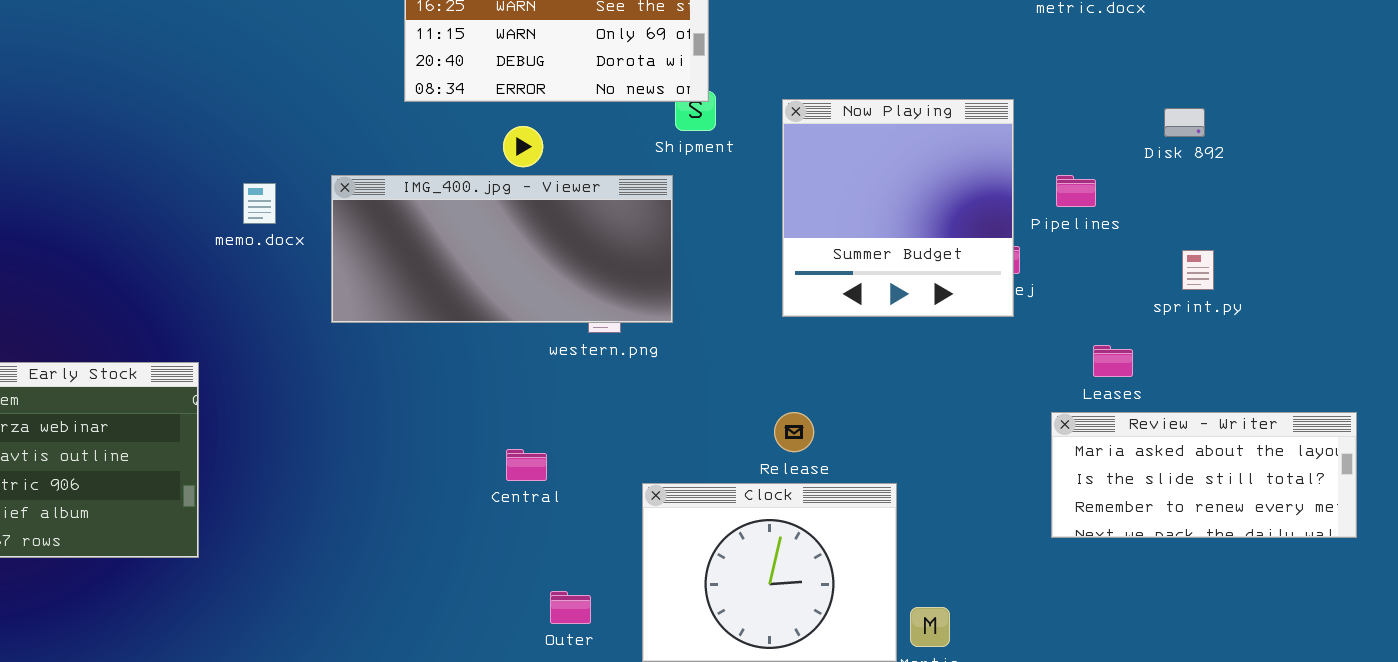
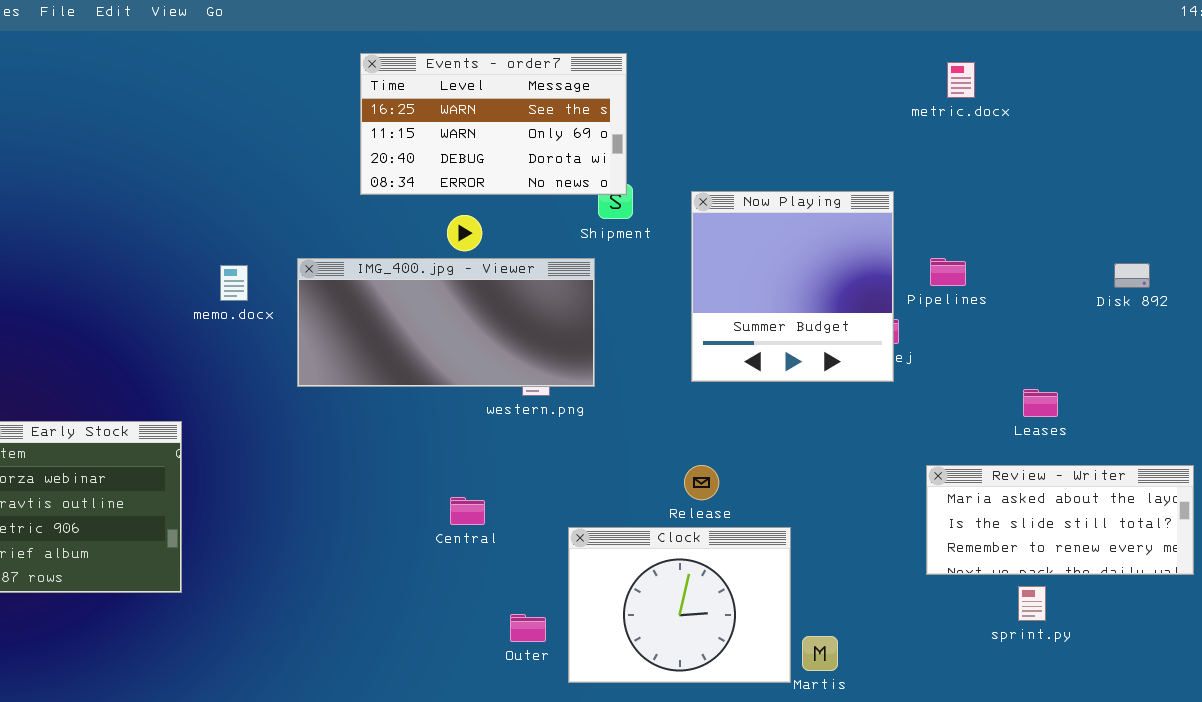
Disk 892: [1164,108,1205,137] -> [1114,263,1150,288], moved
sprint.py: [1182,250,1214,290] -> [1018,586,1046,621], moved
Leases: [1093,345,1133,377] -> [1023,389,1058,417], moved
Outer: [550,591,591,624] -> [510,614,546,642], moved

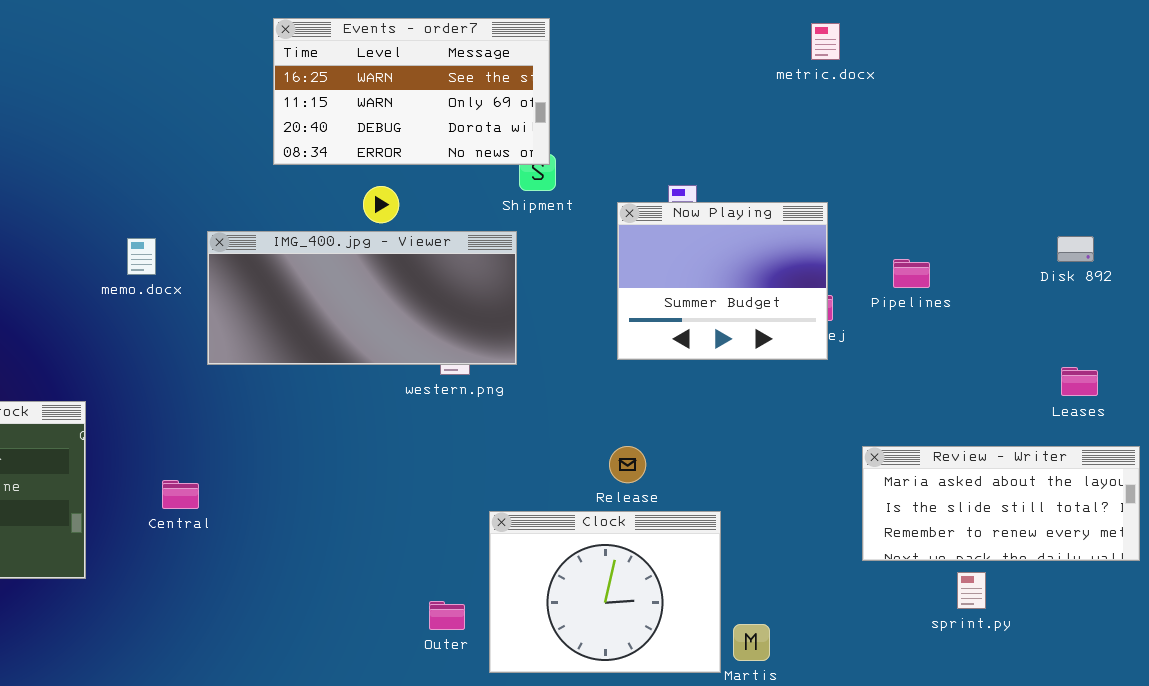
metric.docx: [947,62,975,98] -> [811,23,840,60], moved
Now Playing: [691,191,894,382] -> [617,202,828,360], resized
Pipelines: [930,258,966,286] -> [893,259,930,288], moved
Leases: [1023,389,1058,417] -> [1061,367,1098,396], moved
Central: [450,497,485,525] -> [162,480,199,509], moved

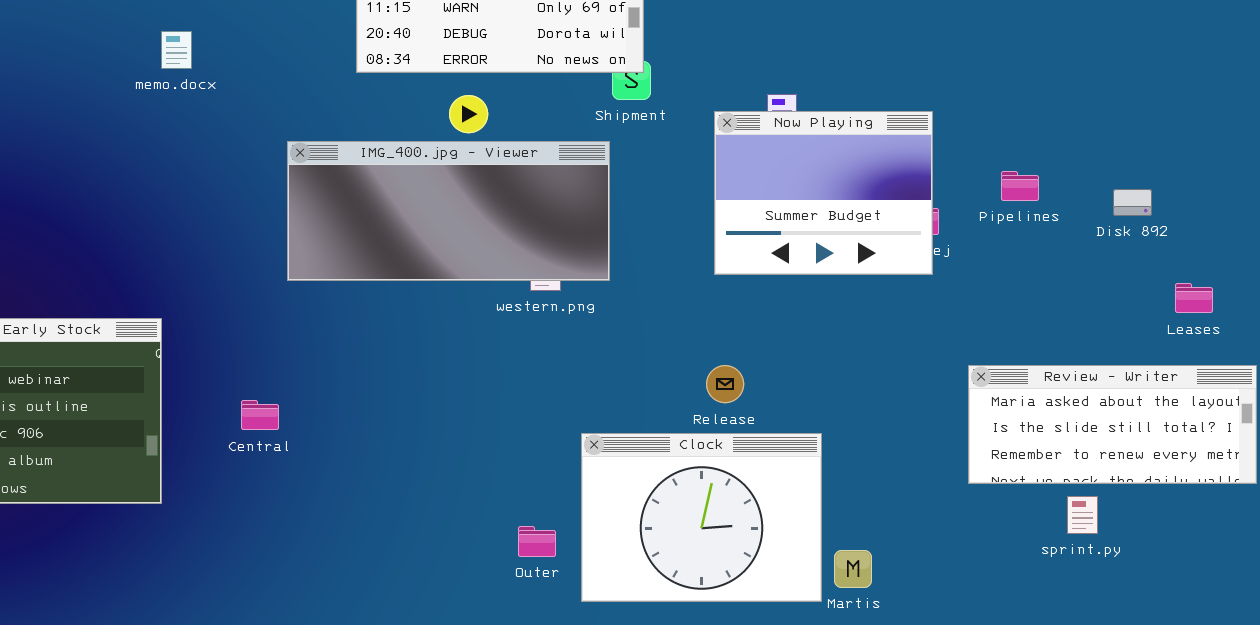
Disk 892: [1057,236,1094,262] -> [1113,189,1152,216], moved
memo.docx: [127,238,156,275] -> [161,31,192,69], moved

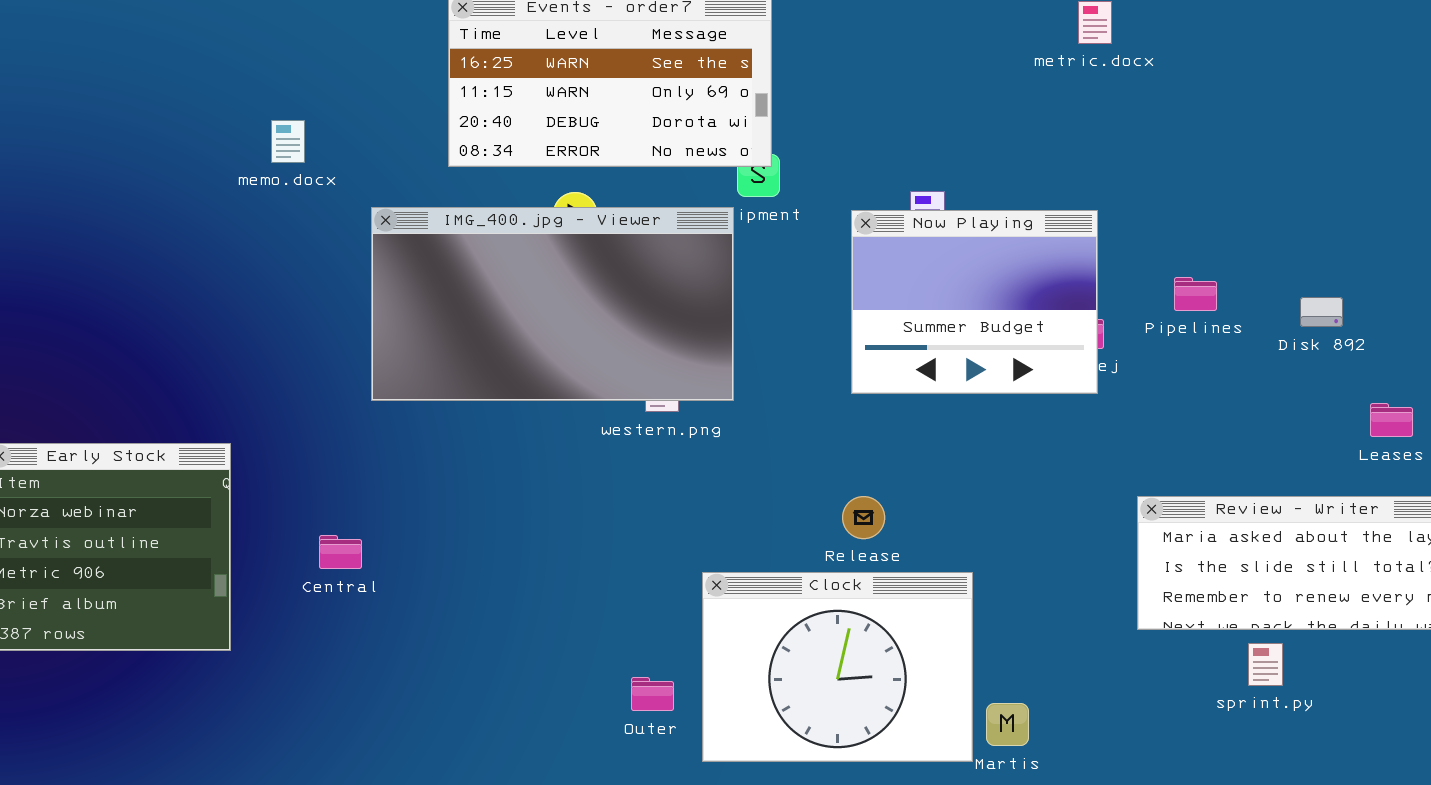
memo.docx: [161,31,192,69] -> [271,120,305,163], moved
IMG_400.jpg - Viewer: [287,141,610,281] -> [371,207,734,401], resized

